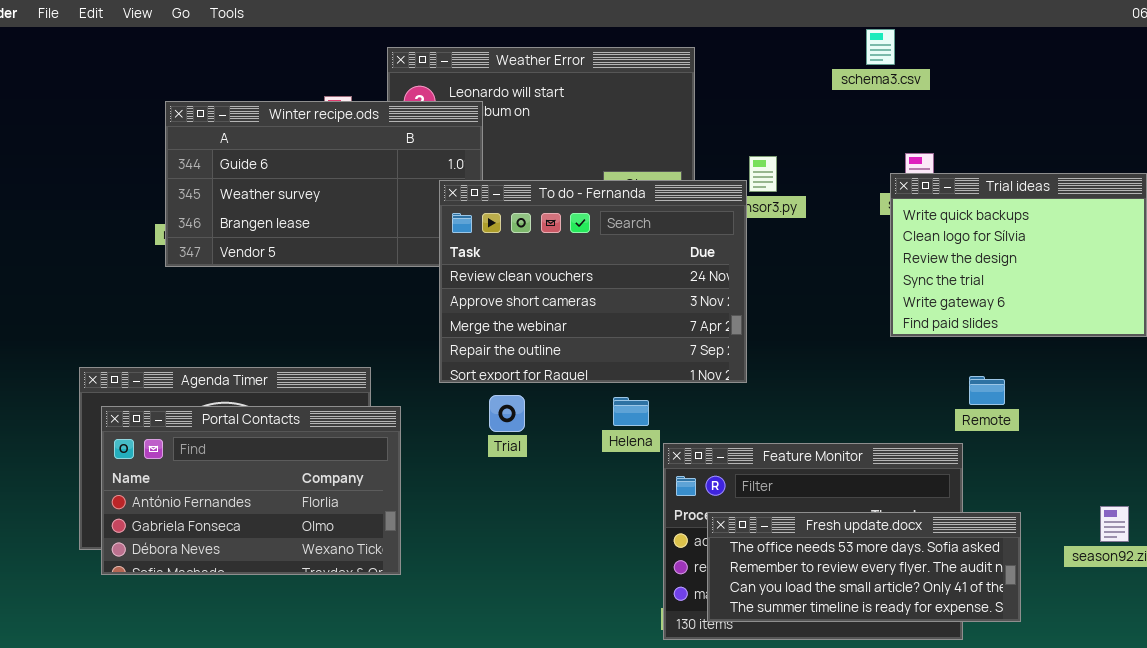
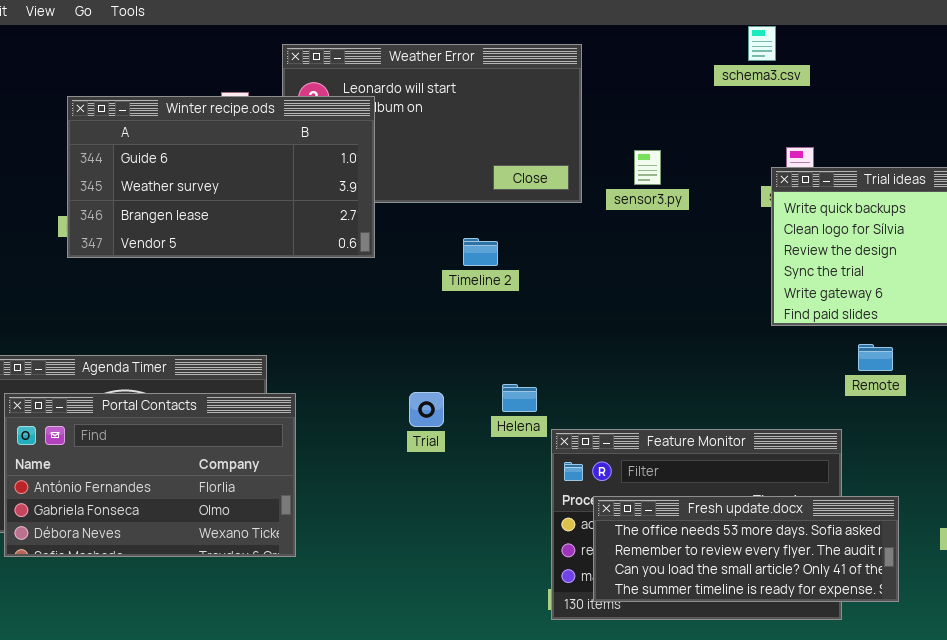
To do - Fernanda: [439,180,747,383] -> none, closed
Remote: [969,376,1005,405] -> [858,344,893,371], moved
Trial: [489,395,525,432] -> [409,392,444,427], moved

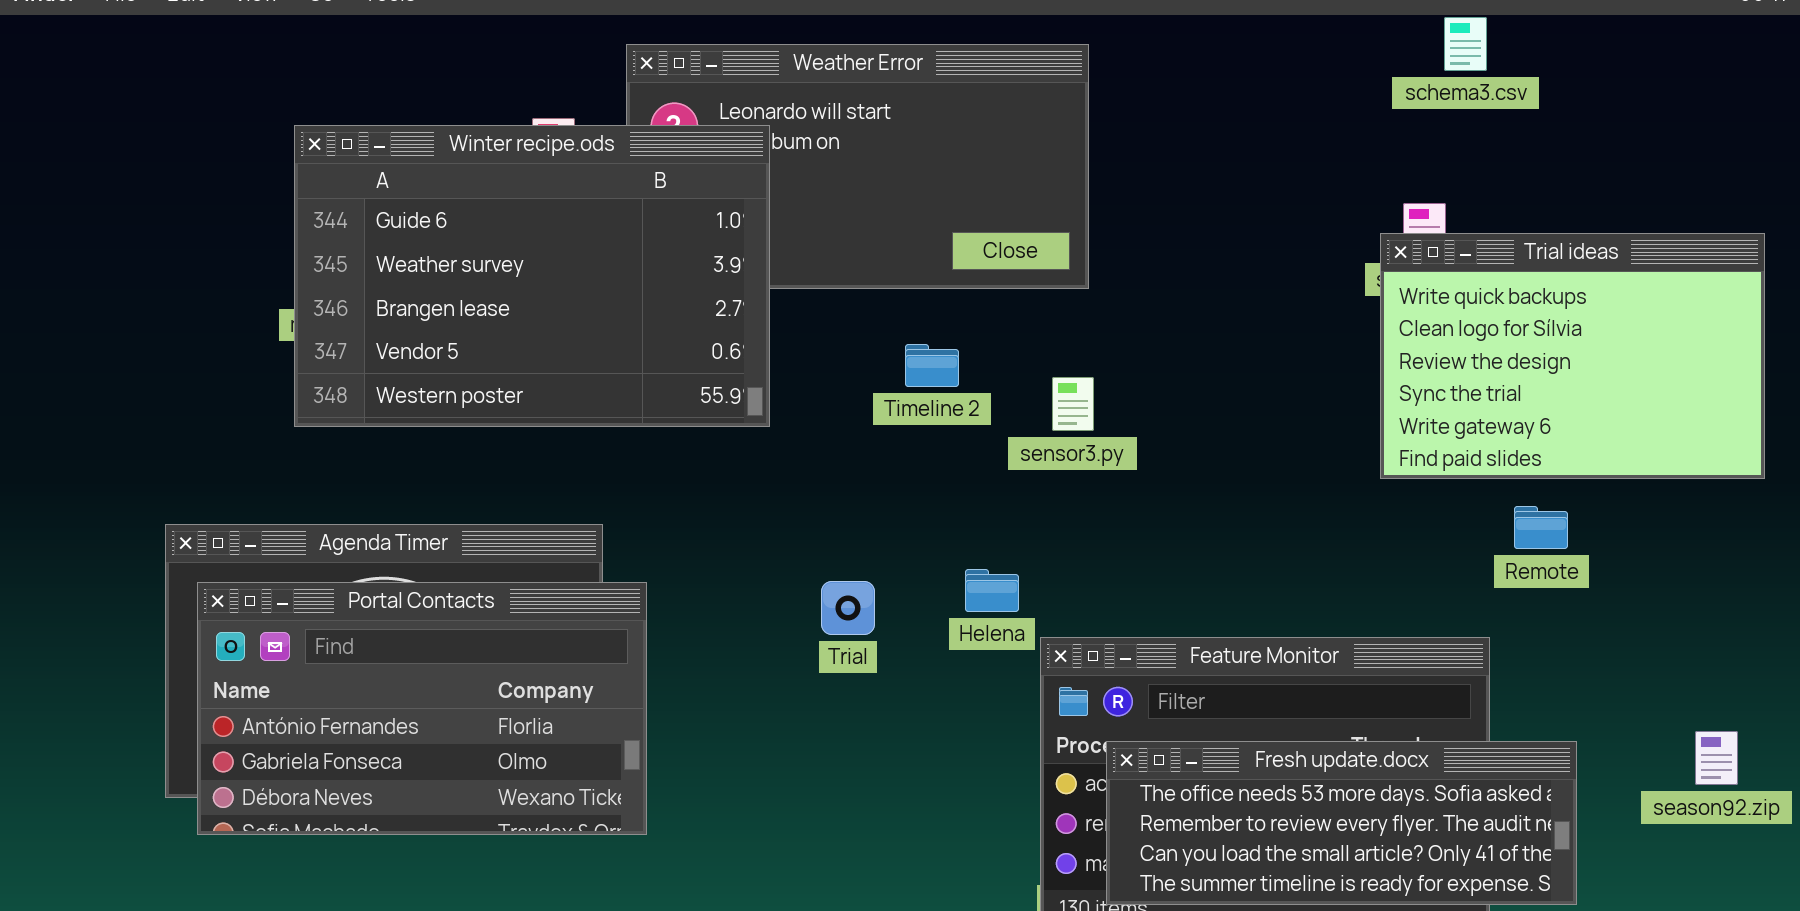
schema3.csv: [748,26,776,61] -> [1444,17,1487,71], moved
Winter recipe.ods: [67,96,375,258] -> [294,125,770,427], resized
sensor3.py: [634,150,661,185] -> [1052,377,1094,431], moved

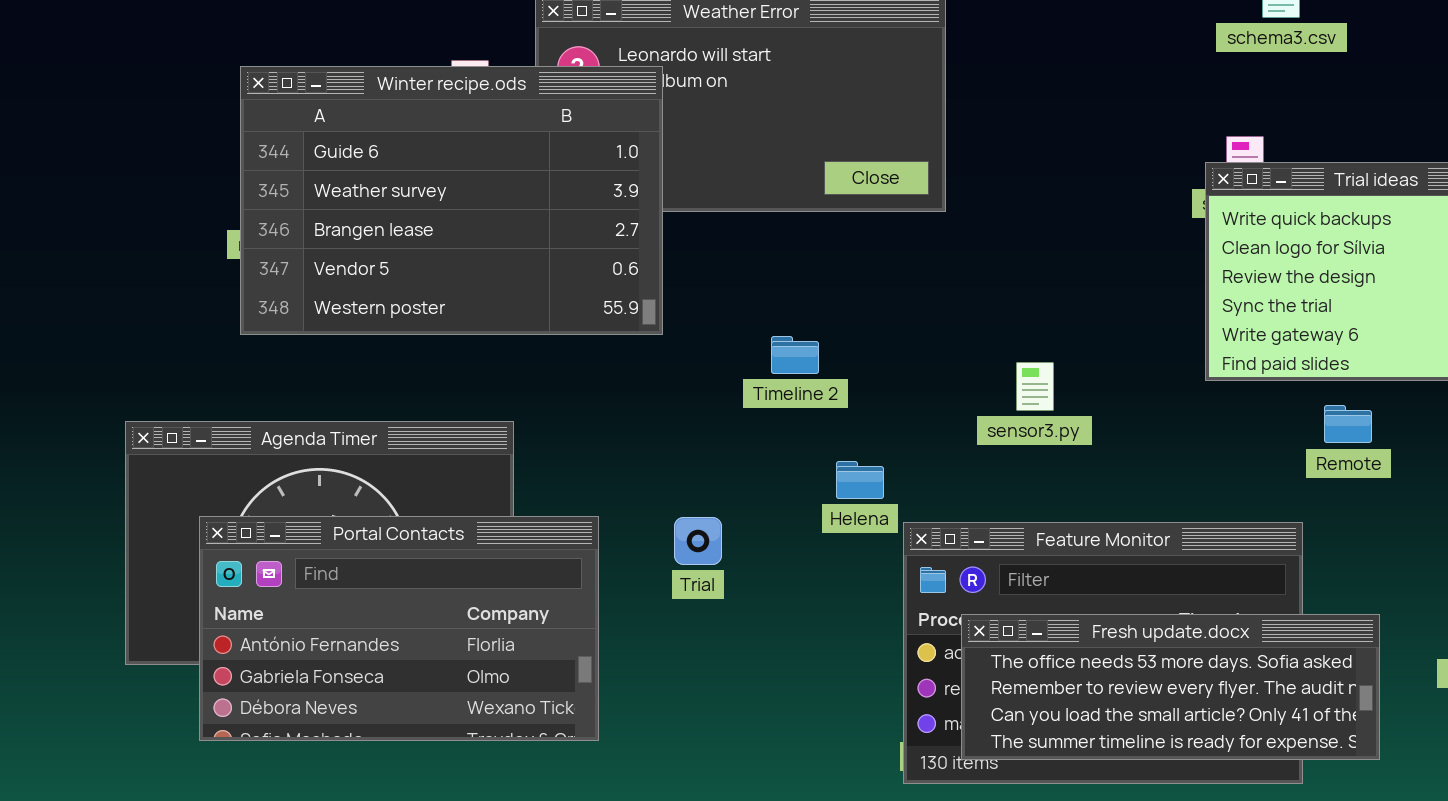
Timeline 2: [905,344,959,387] -> [771,336,819,374], moved
sensor3.py: [1052,377,1094,431] -> [1016,362,1054,411], moved
Trial: [821,581,875,635] -> [674,517,722,565], moved
Portal Contacts: [197,582,647,835] -> [199,516,599,741], moved

